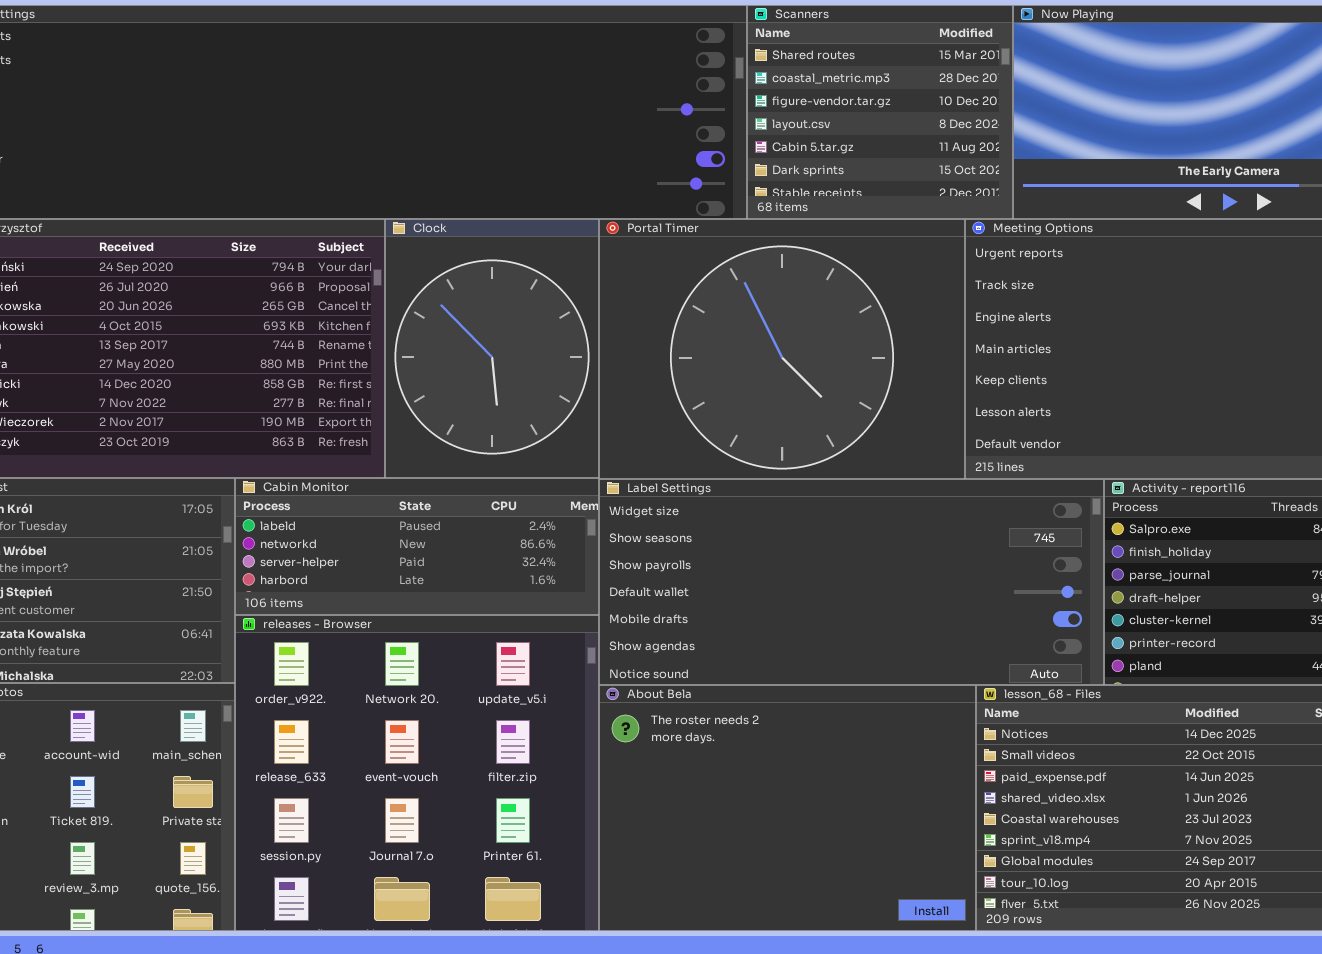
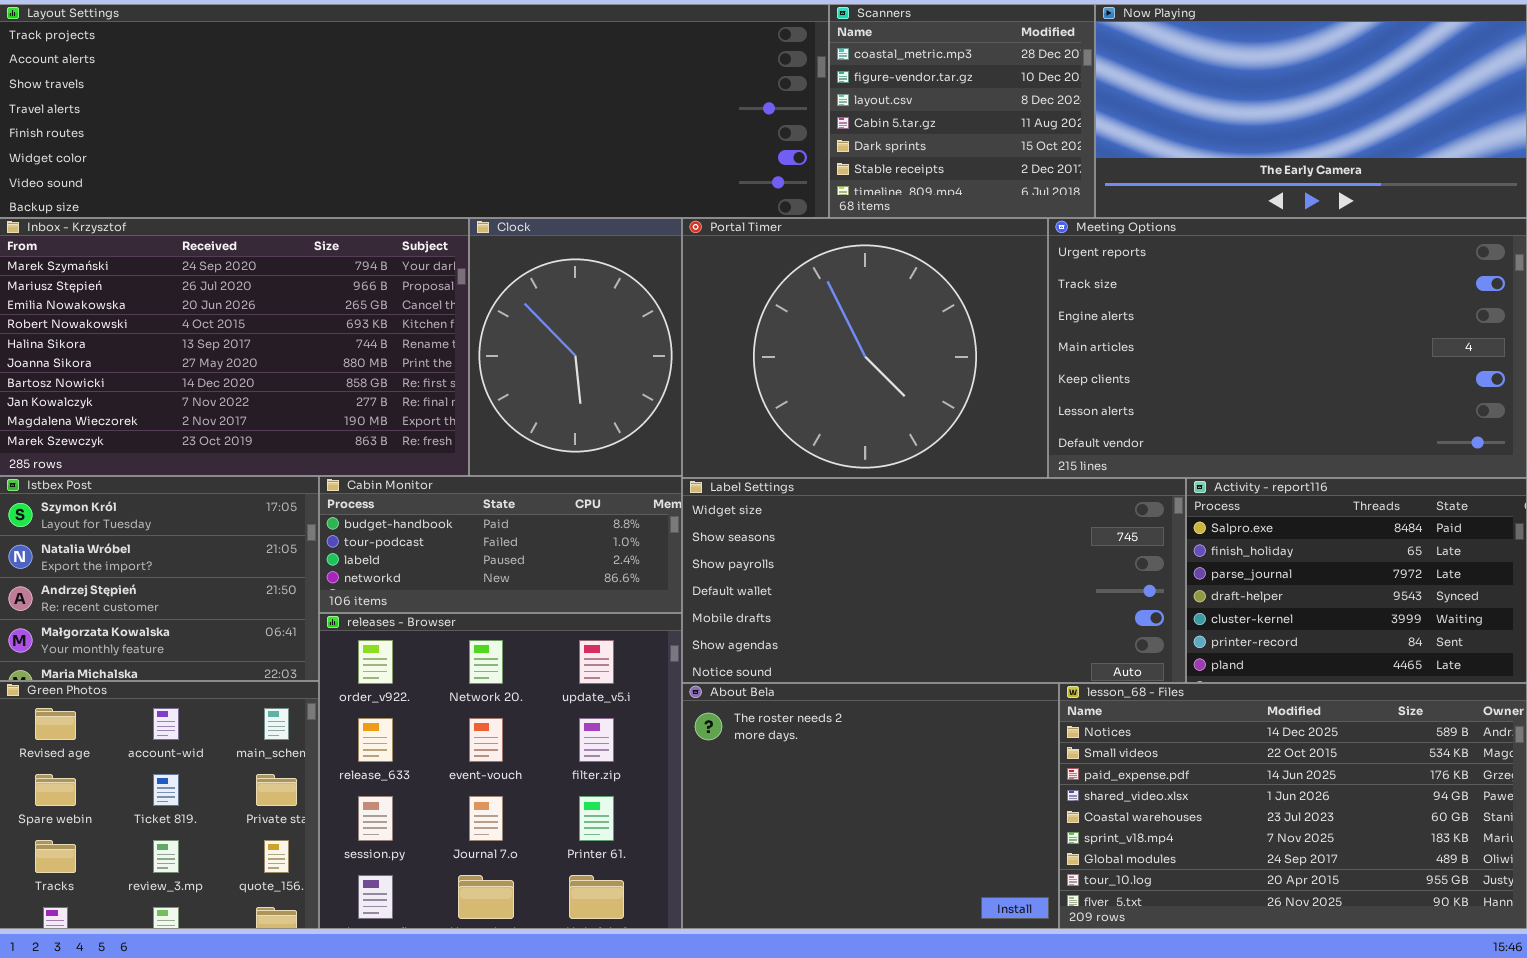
Scanners: [747,5,1013,219] -> [829,4,1095,218], scrolled down 1 row
Cabin Monitor: [235,478,599,615] -> [319,476,682,613], scrolled up 2 rows

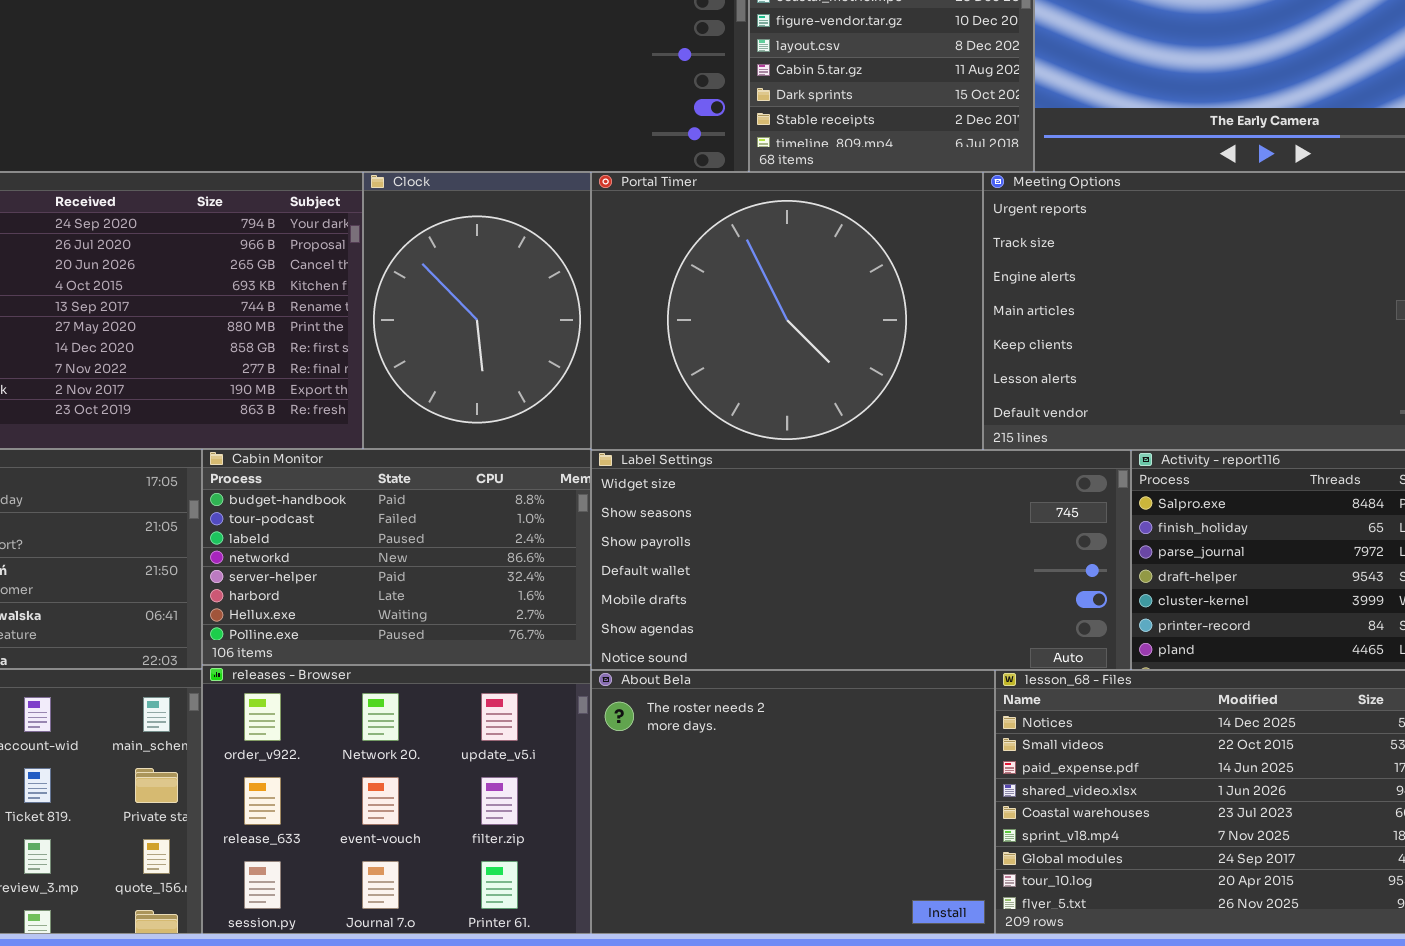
Cabin Monitor: [319,476,682,613] -> [202,449,591,665], resized
releases - Browser: [319,613,682,929] -> [202,665,591,934], resized

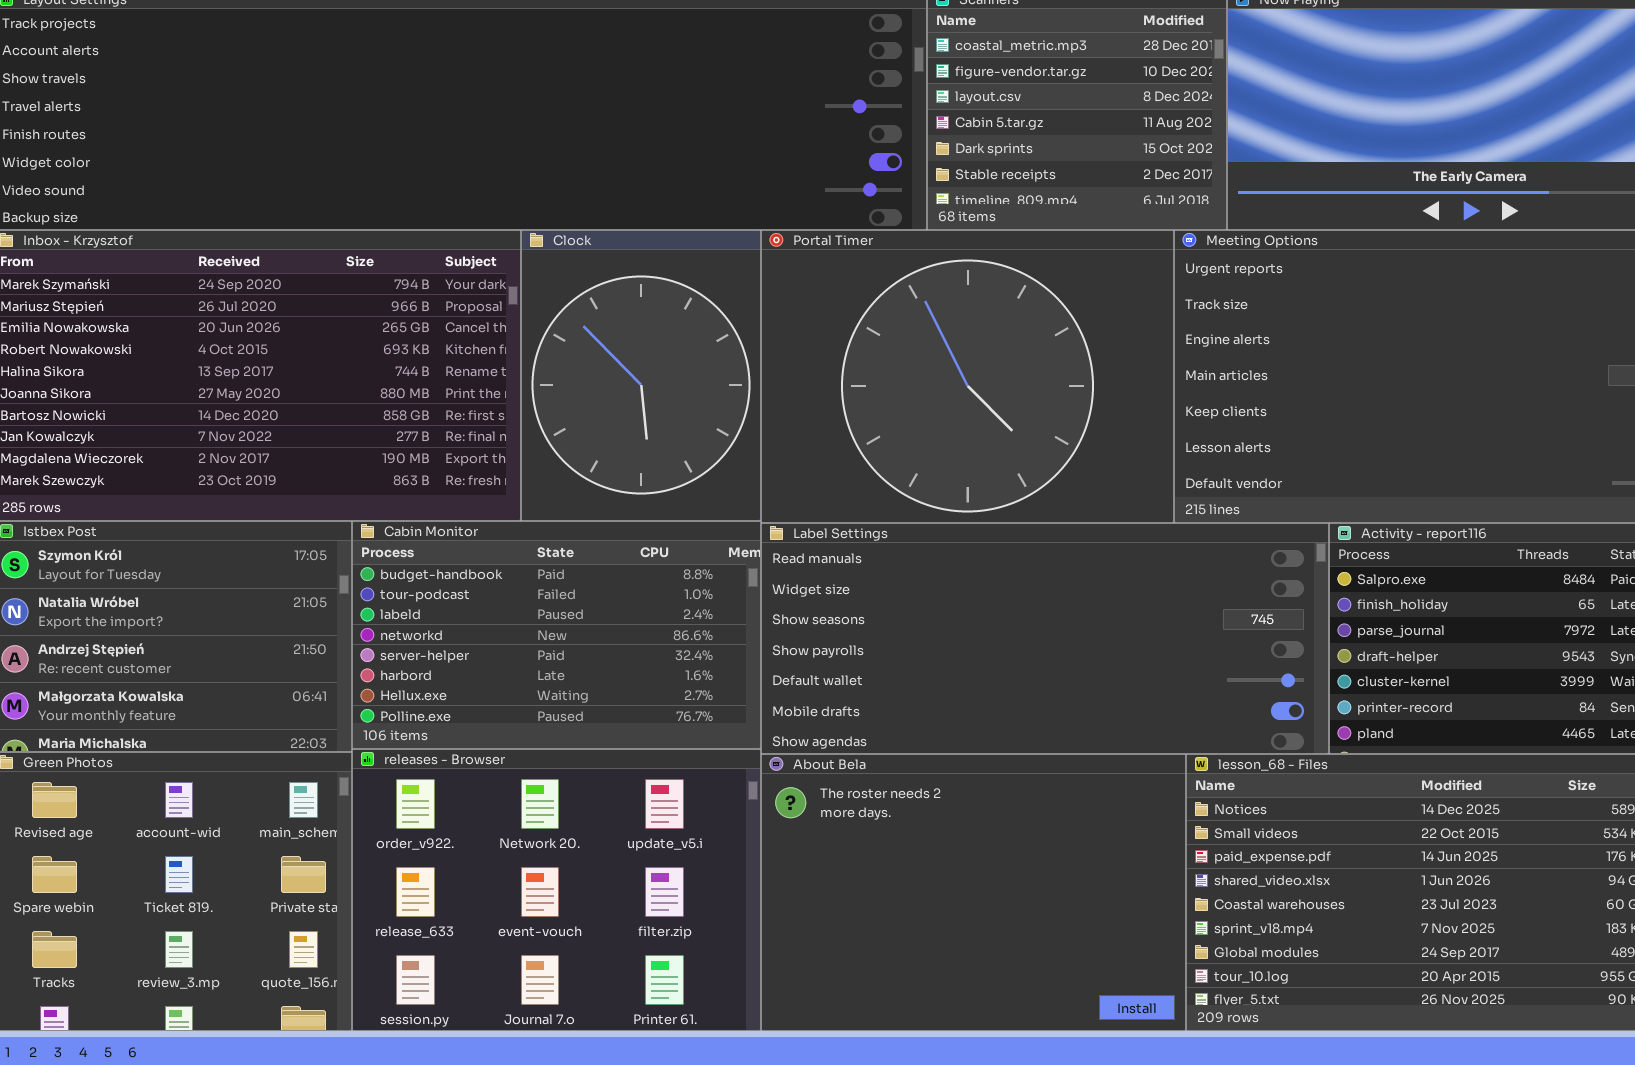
Label Settings: [591,450,1131,670] -> [761,523,1329,754], scrolled up 1 row

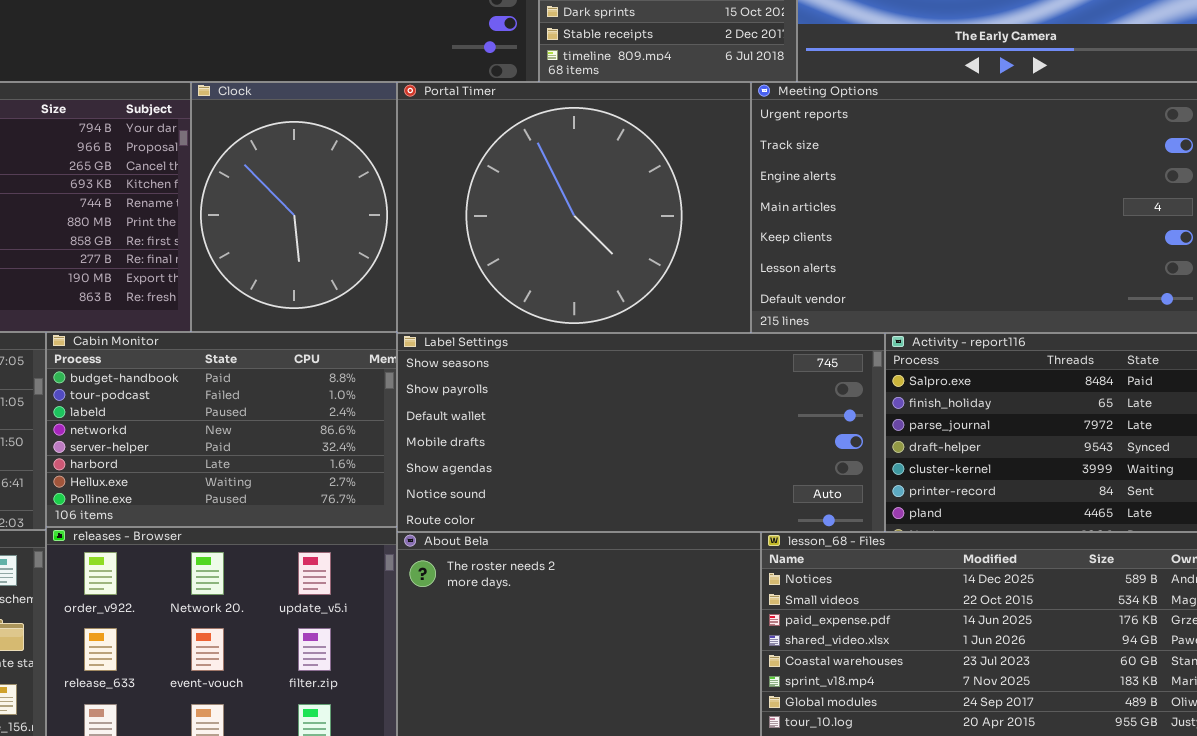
Label Settings: [761,523,1329,754] -> [397,333,885,532], scrolled down 2 rows

